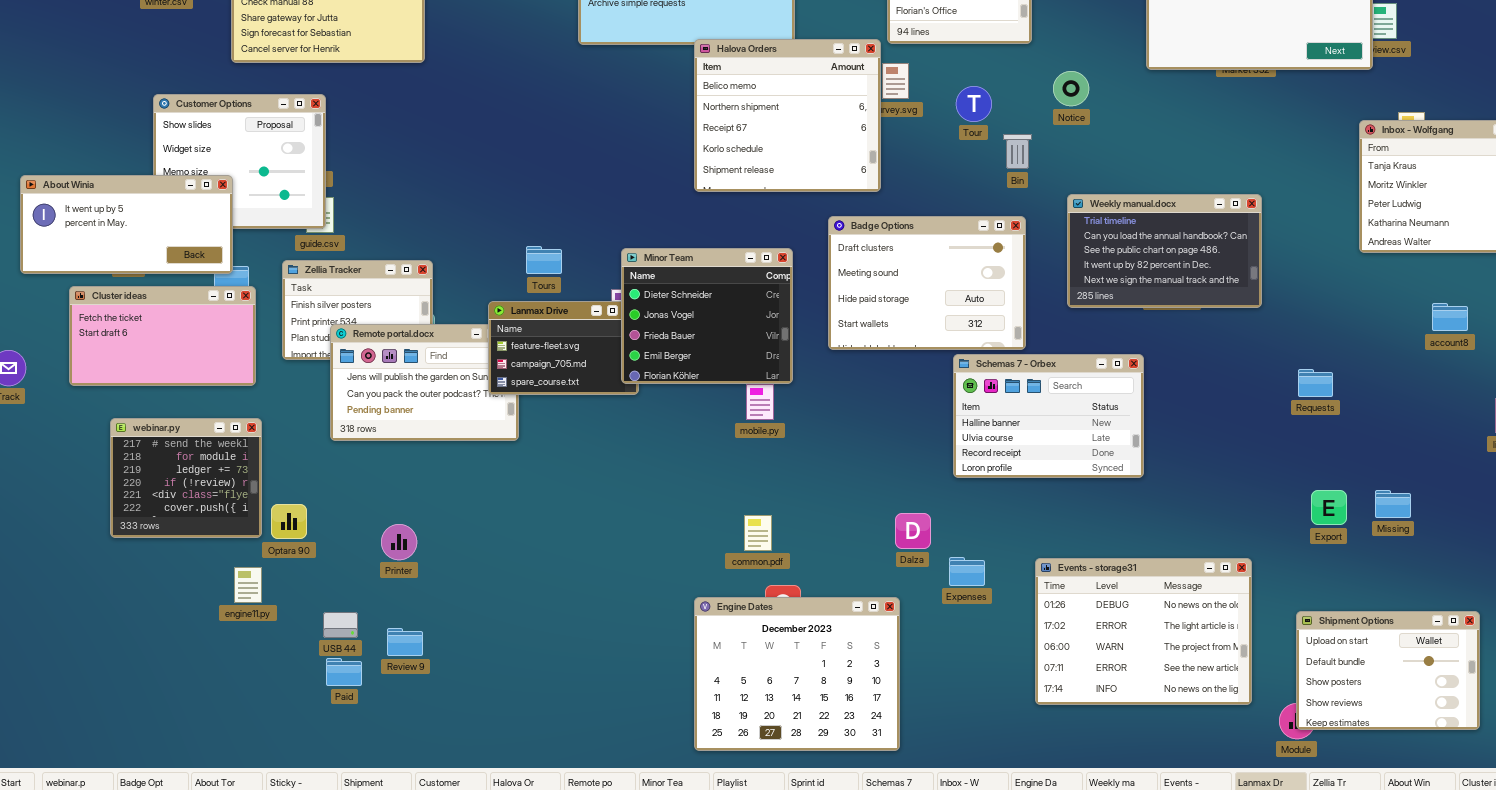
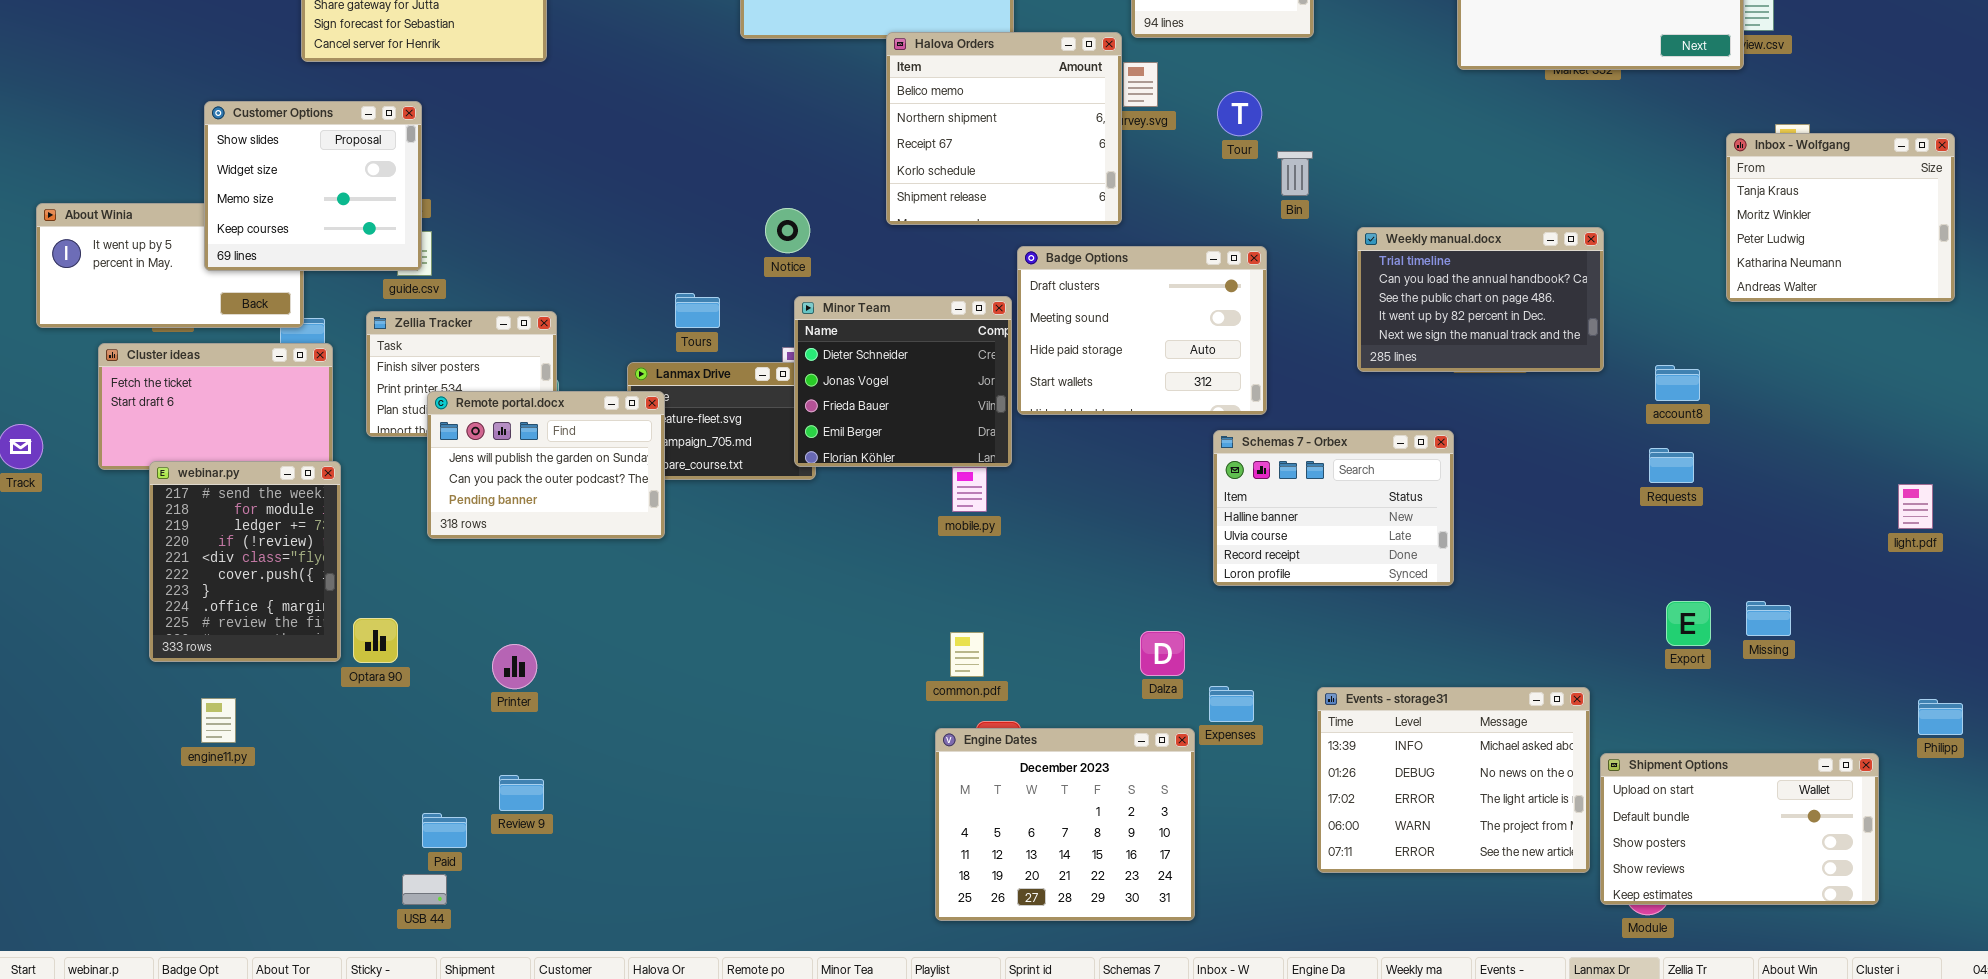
Notice: [1053,71,1089,106] -> [765,208,810,253], moved
Customer Options: [153,94,326,229] -> [204,101,422,271], raised
Badge Options: [828,216,1026,350] -> [1017,246,1267,415], moved
account8: [1432,303,1468,331] -> [1655,365,1700,401], moved
Remote portal.docx: [330,324,519,441] -> [427,391,665,539], raised
webinar.py: [110,418,262,538] -> [149,461,341,662], resized
Events - storage31: [1035,558,1252,705] -> [1317,687,1590,873], scrolled up 1 row
engine11.py: [234,567,262,603] -> [201,698,236,743], moved
Engine Dates: [694,597,900,751] -> [935,728,1195,921], moved
Shipment Options: [1296,611,1480,730] -> [1600,753,1879,905], resized
USB 44: [323,612,358,638] -> [402,874,447,905], moved

